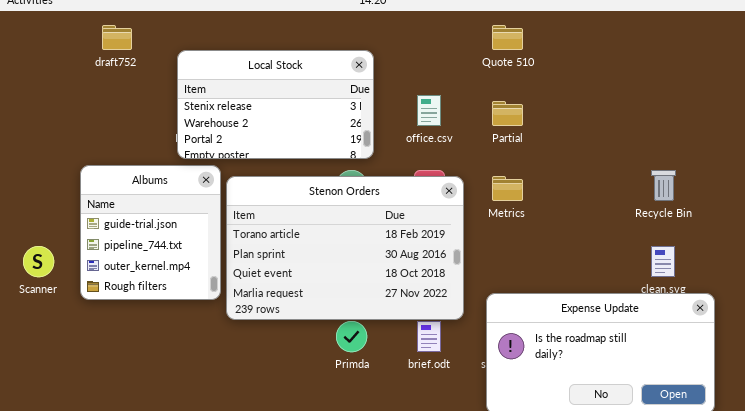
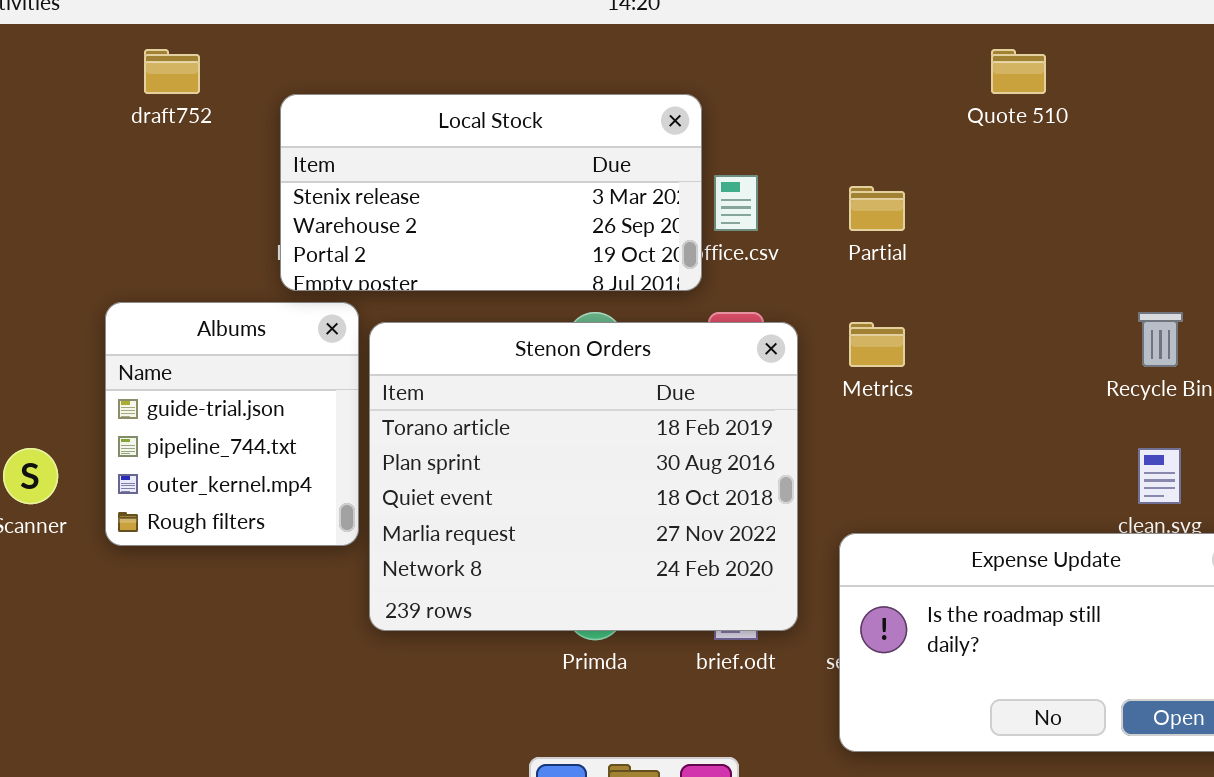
Quote 510: [492,25,523,50] -> [991,49,1046,94], moved
Local Stock: [177,50,374,159] -> [280,94,702,291], resized
Stenon Orders: [226,176,464,320] -> [369,322,798,631], resized

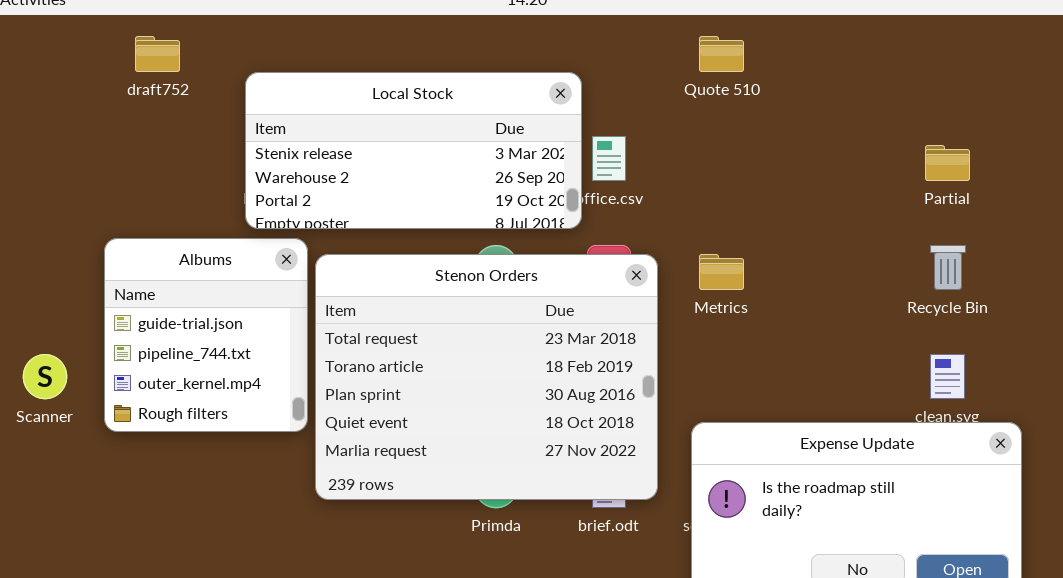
Quote 510: [991,49,1046,94] -> [699,36,744,72], moved
Partial: [849,186,905,231] -> [925,145,970,181], moved
Stenon Orders: [369,322,798,631] -> [315,254,658,500], scrolled up 1 row

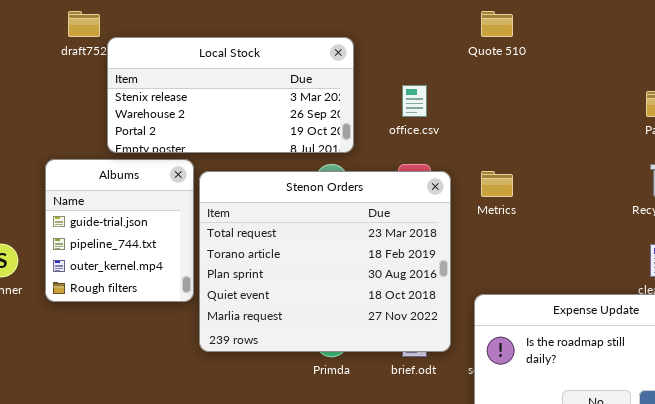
Local Stock: [245,72,582,229] -> [107,37,354,153], moved

